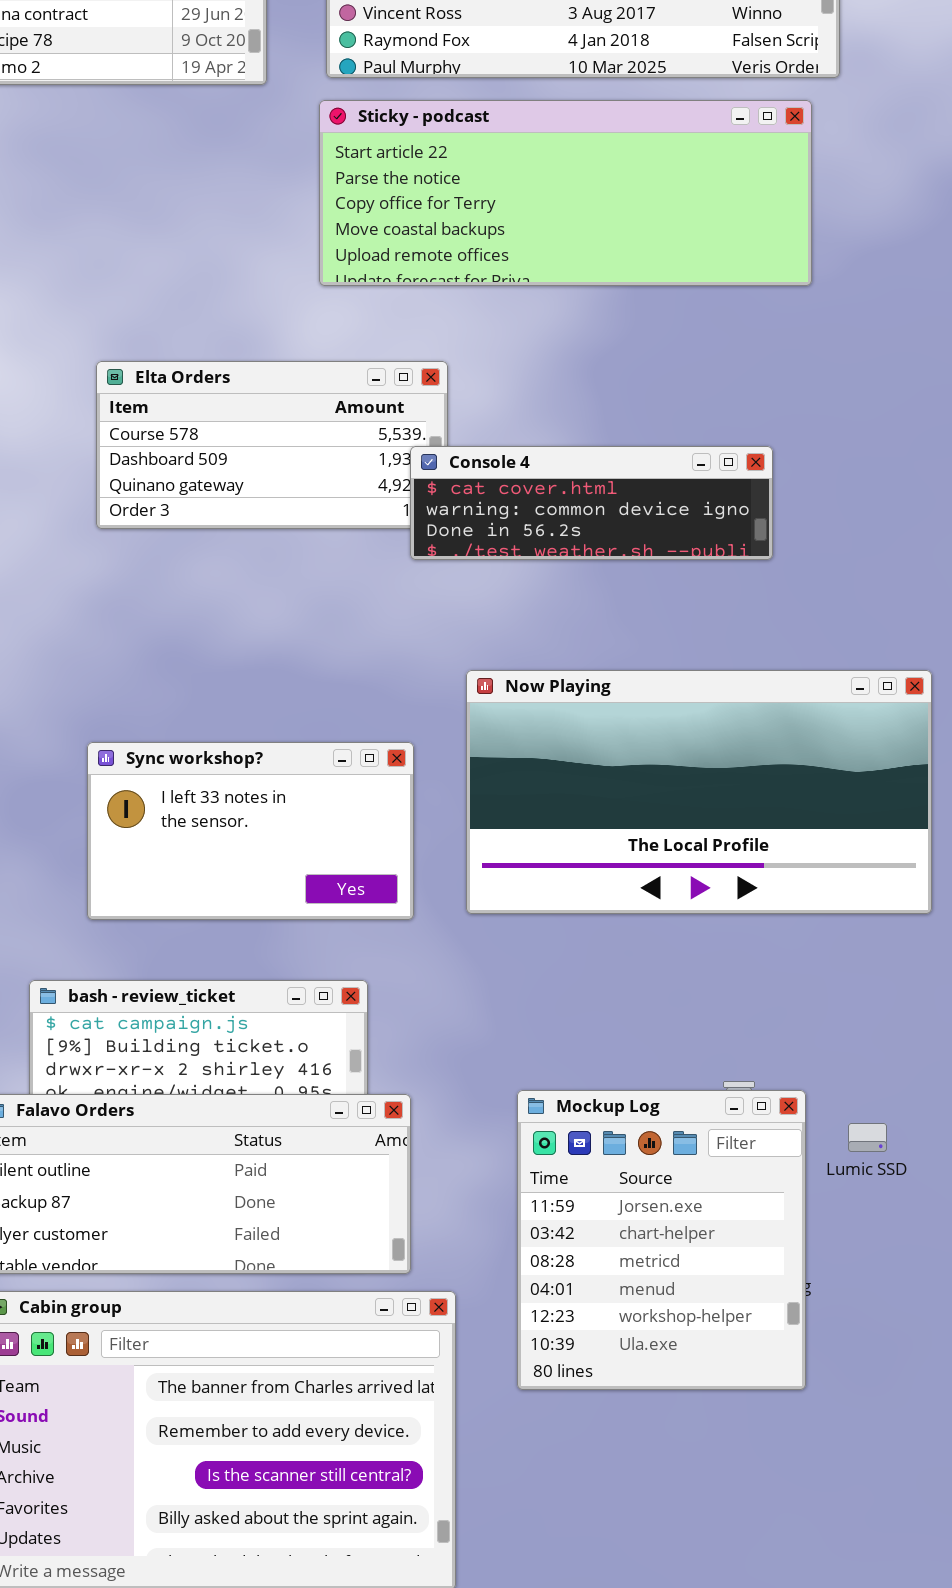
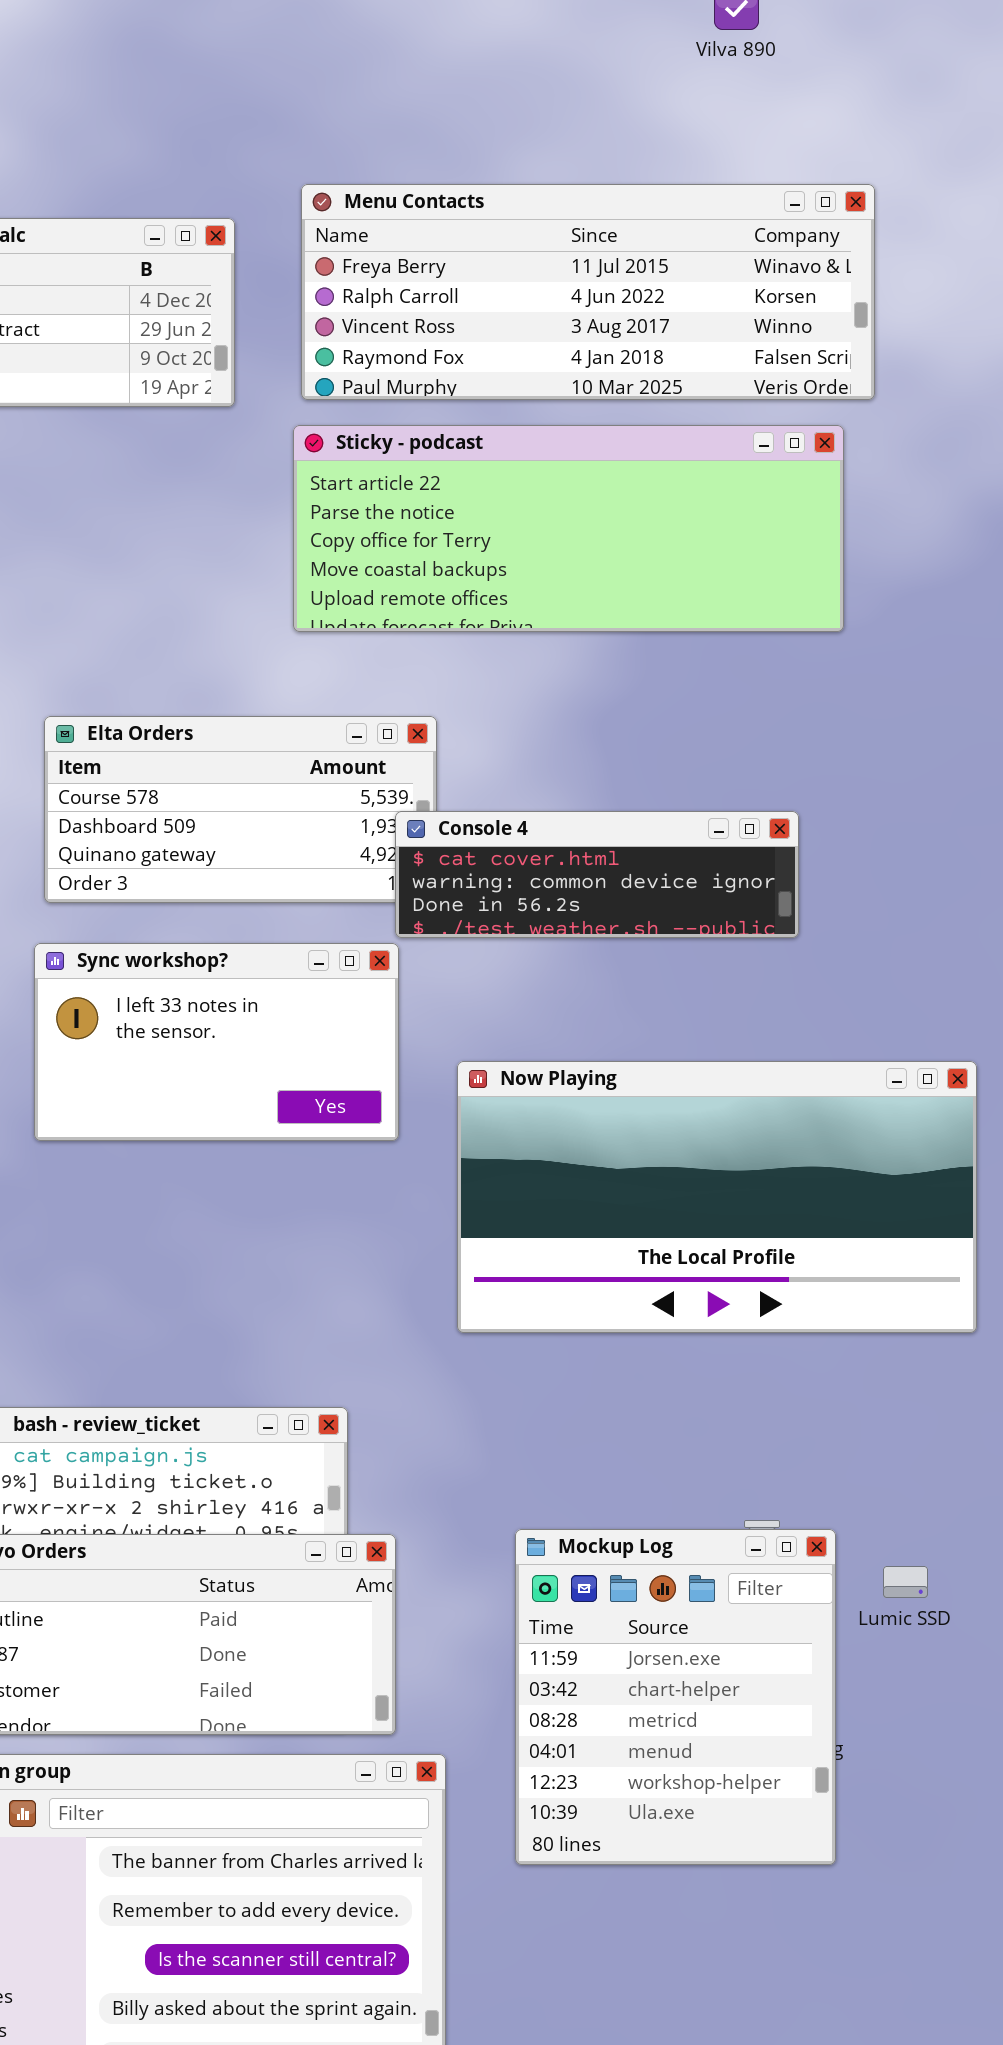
Sync workshop?: [87,742,414,920] -> [34,943,399,1141], moved

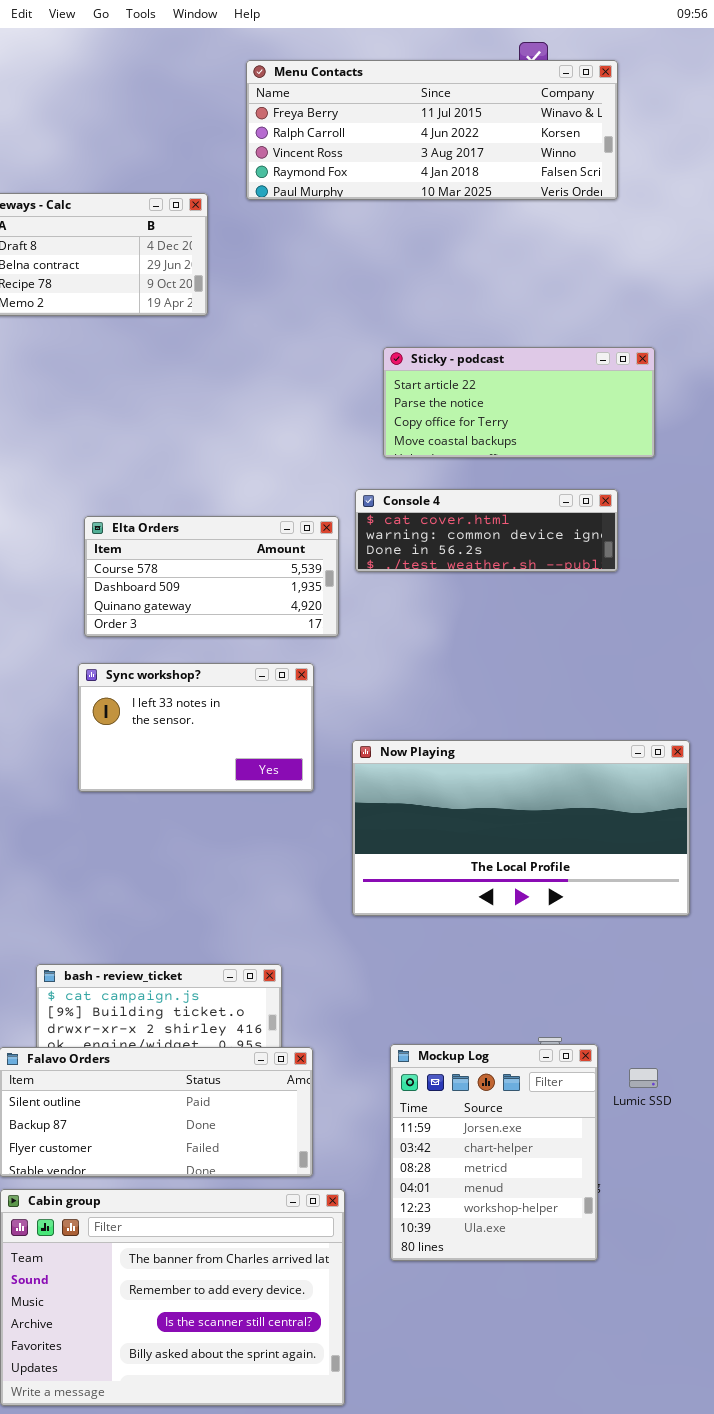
Menu Contacts: [301,184,875,400] -> [246,60,618,200], moved
Sticky - podcast: [293,425,844,632] -> [383,347,655,458], moved, resized
Console 4: [395,811,799,938] -> [355,489,618,572], moved

